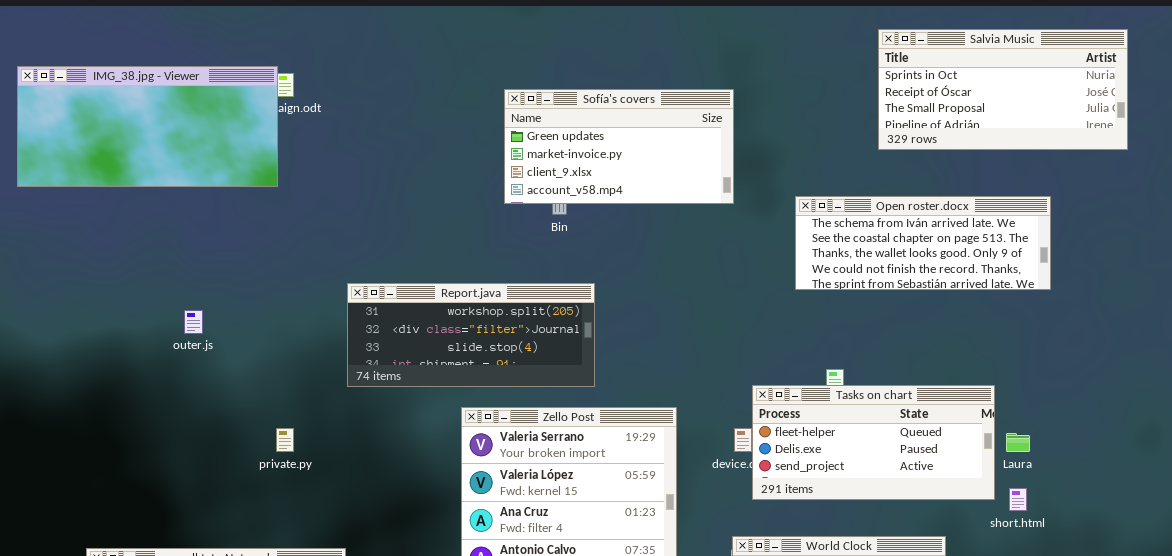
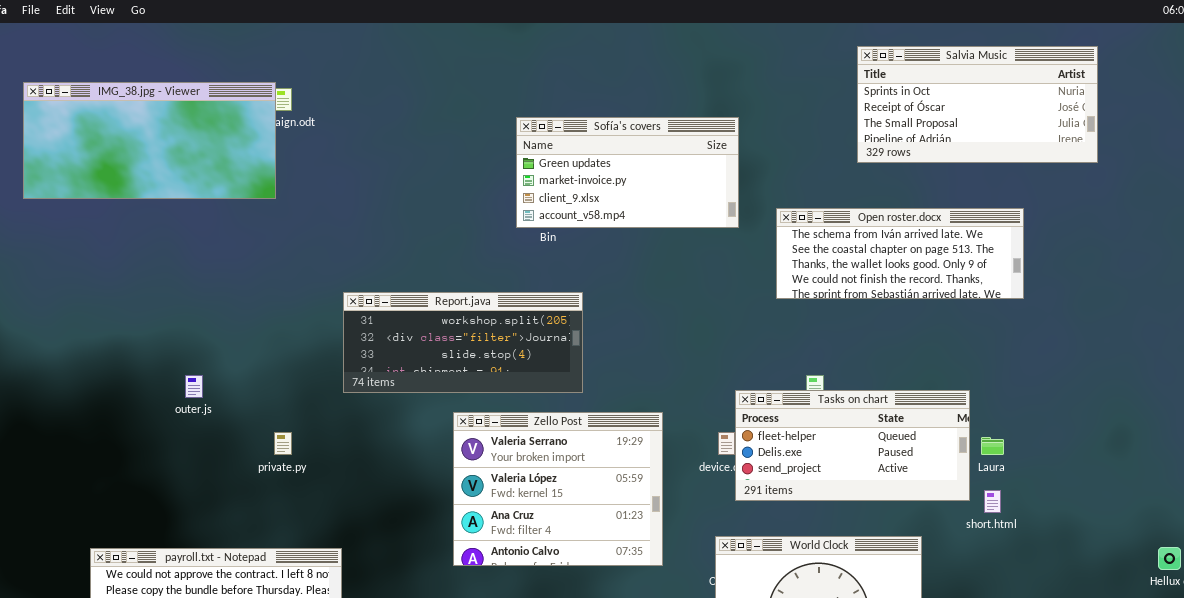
Sofía's covers: [504,89,734,204] -> [516,117,739,228], moved
outer.js: [184,310,203,334] -> [185,375,203,398], moved

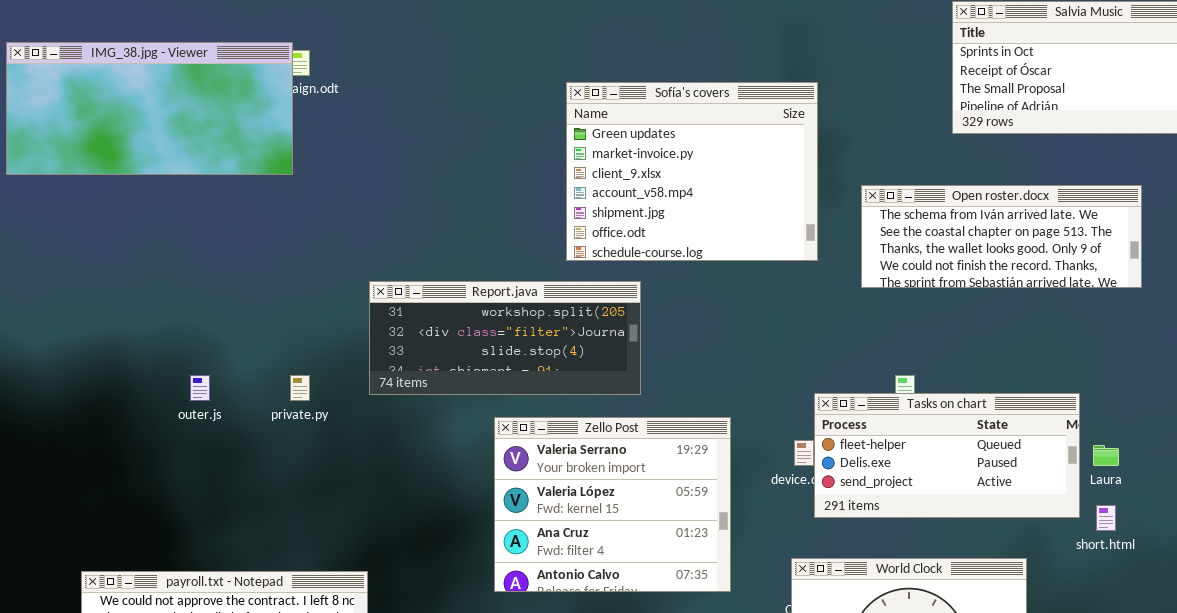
Sofía's covers: [516,117,739,228] -> [566,82,818,261], resized
private.py: [274,432,292,455] -> [290,375,310,401], moved

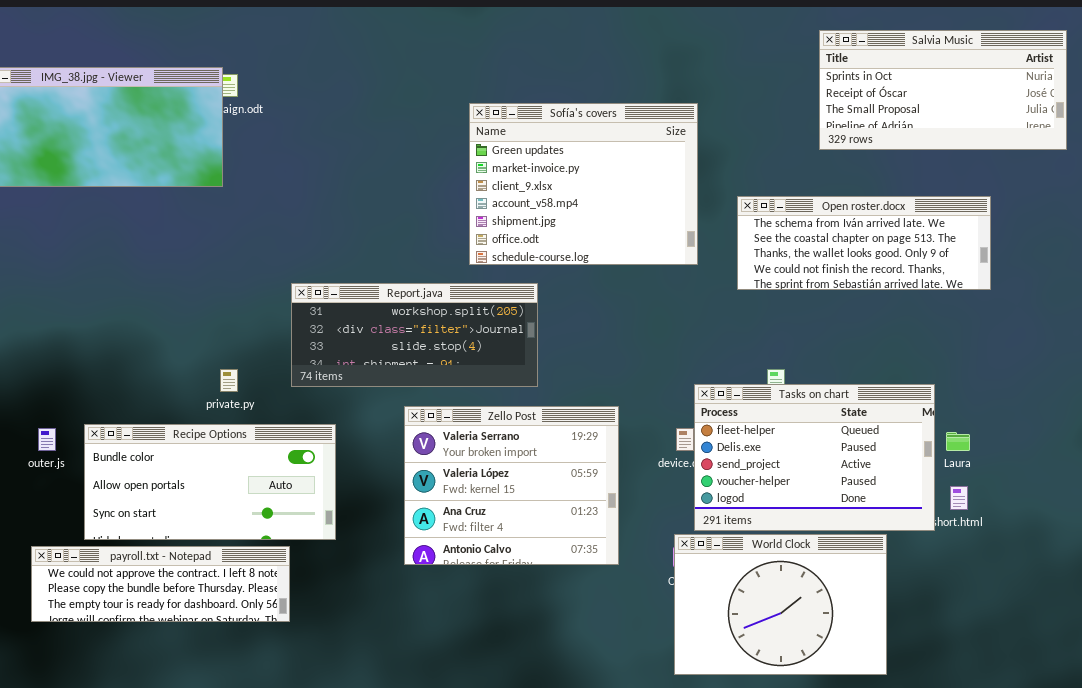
outer.js: [190,375,210,401] -> [38,428,56,451], moved
Tasks on chart: [814,393,1080,518] -> [694,384,935,531], resized
Recipe Options: none -> [84,424,336,540], opened

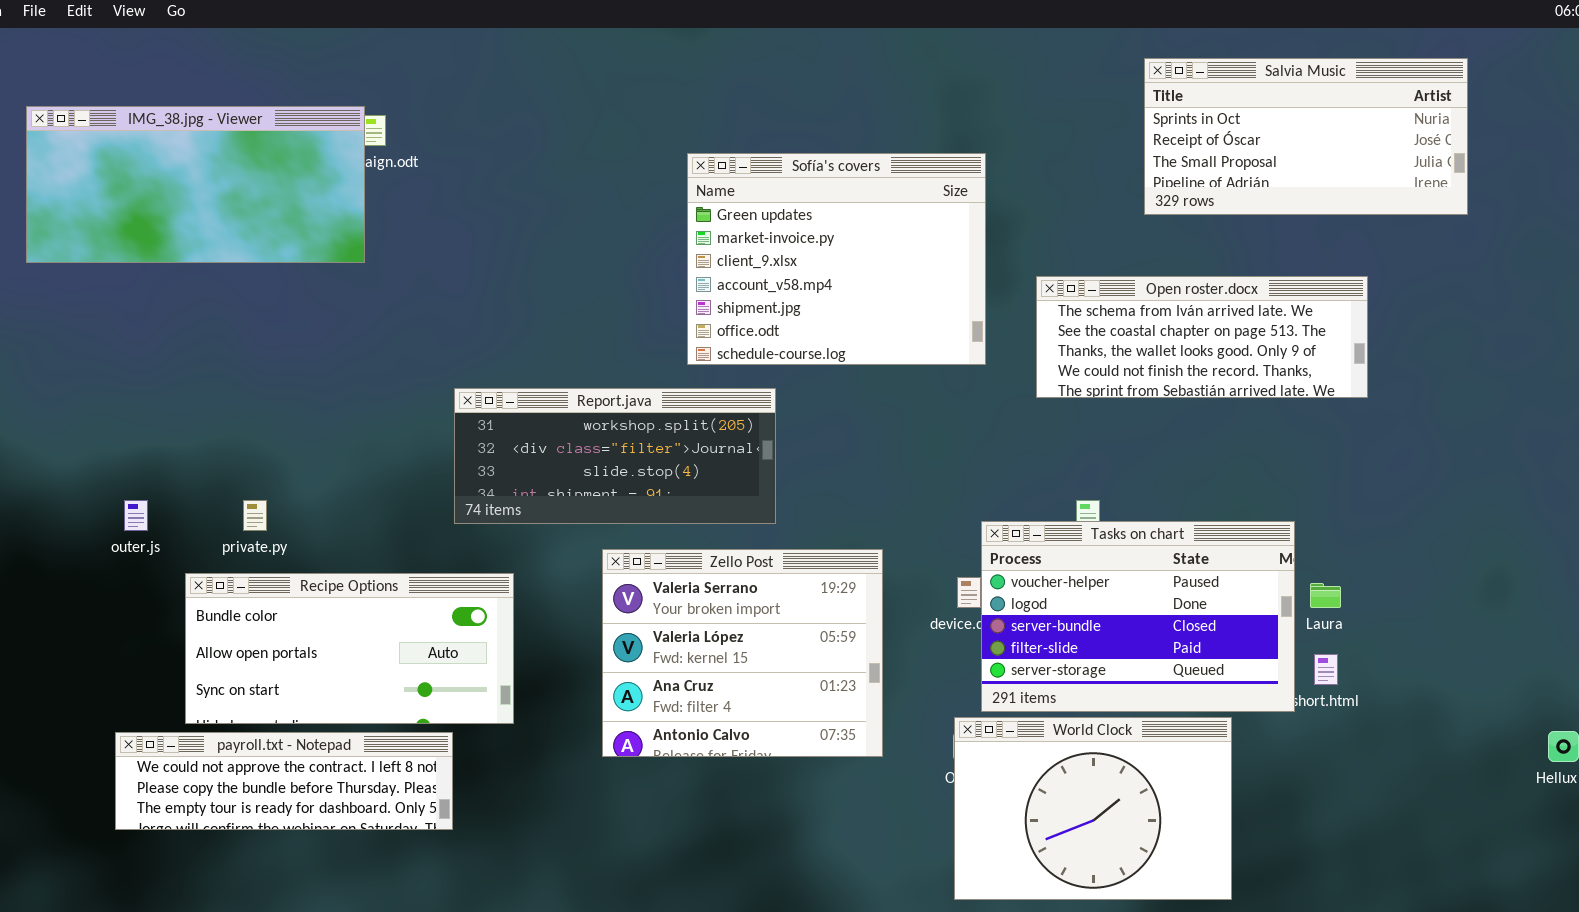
private.py: [220,369,238,392] -> [243,500,267,531], moved
Tasks on chart: [694,384,935,531] -> [981,521,1295,712], scrolled down 3 rows
outer.js: [38,428,56,451] -> [124,500,148,531], moved

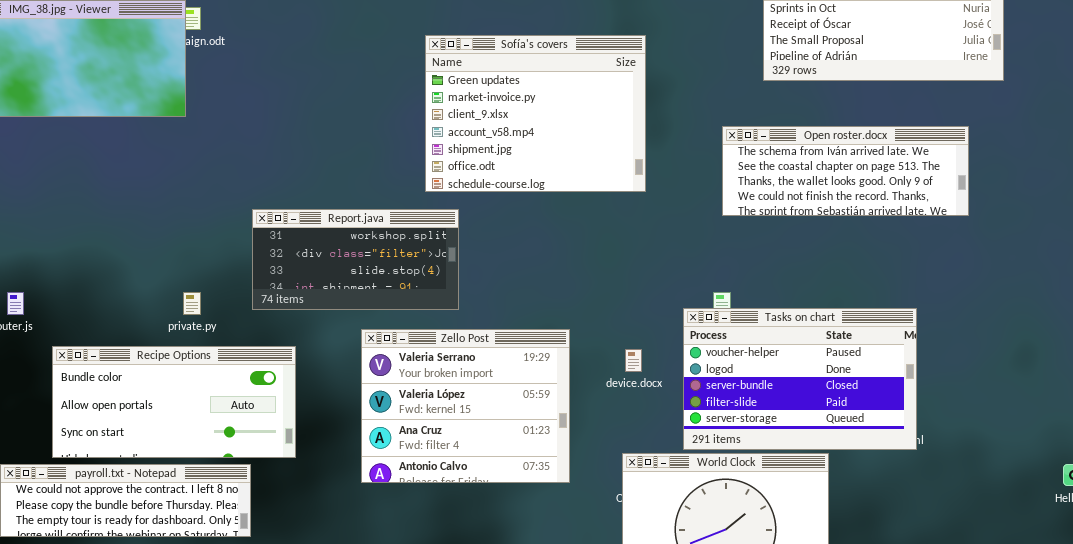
Open roster.docx: [1036,276,1368,398] -> [722,126,969,216], moved
Report.java: [454,388,776,524] -> [252,209,459,310], resized
private.py: [243,500,267,531] -> [183,292,201,315], moved
Tasks on chart: [981,521,1295,712] -> [683,308,917,450], moved

